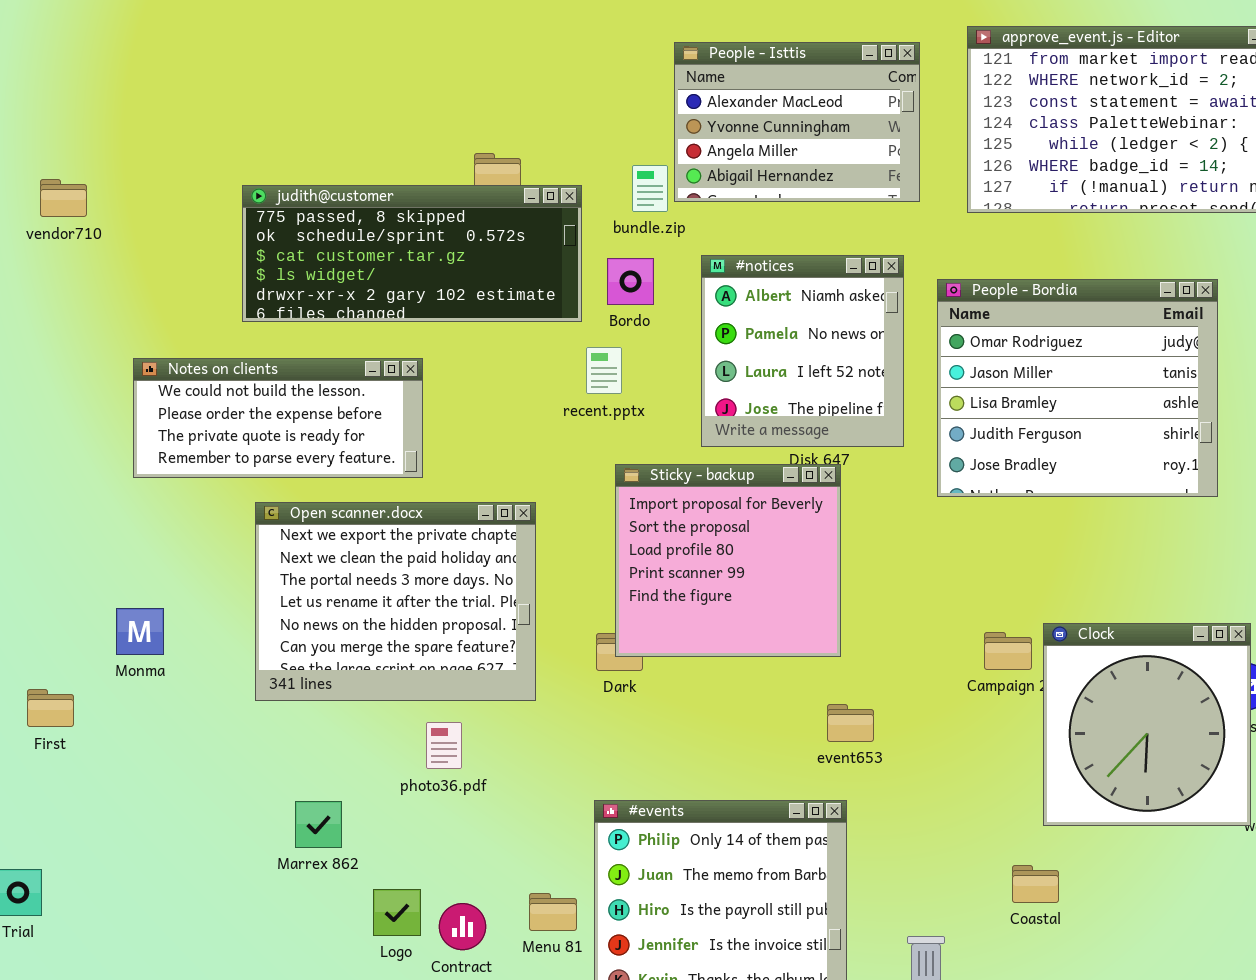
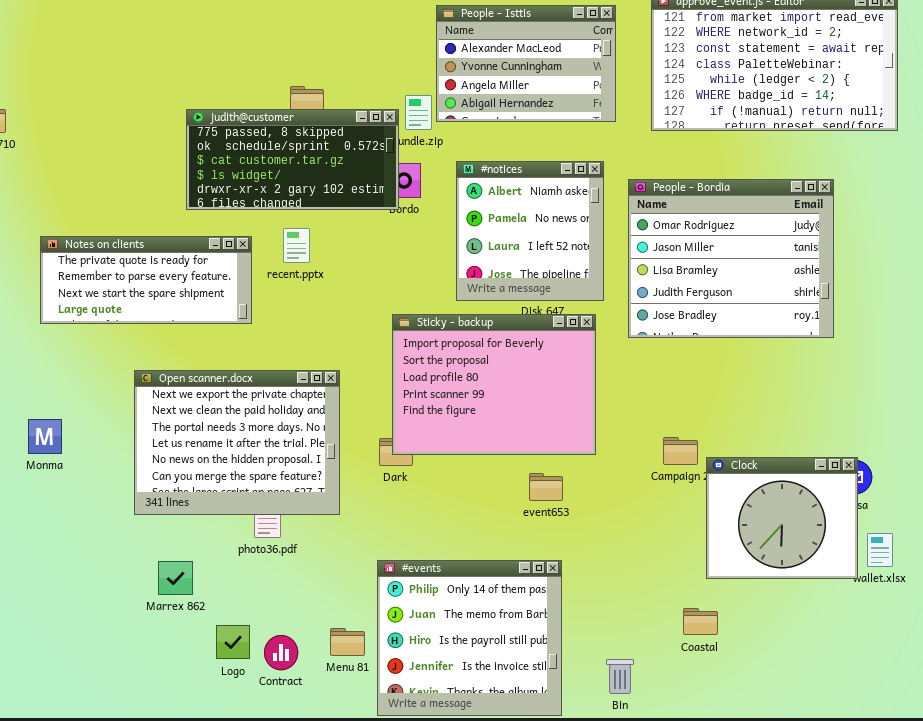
judith@customer: [242,185,582,322] -> [186,109,399,210], moved, resized
recent.pptx: [586,347,622,394] -> [283,228,310,263], moved
Notes on clients: [133,358,423,478] -> [40,236,252,324], scrolled down 2 rows
Sticky - backup: [615,464,841,657] -> [392,314,596,455], resized
Open scanner.docx: [255,502,536,701] -> [134,370,340,515], moved
Clock: [1043,623,1251,826] -> [706,457,858,579], resized
event653: [827,704,874,742] -> [529,473,563,501], moved

